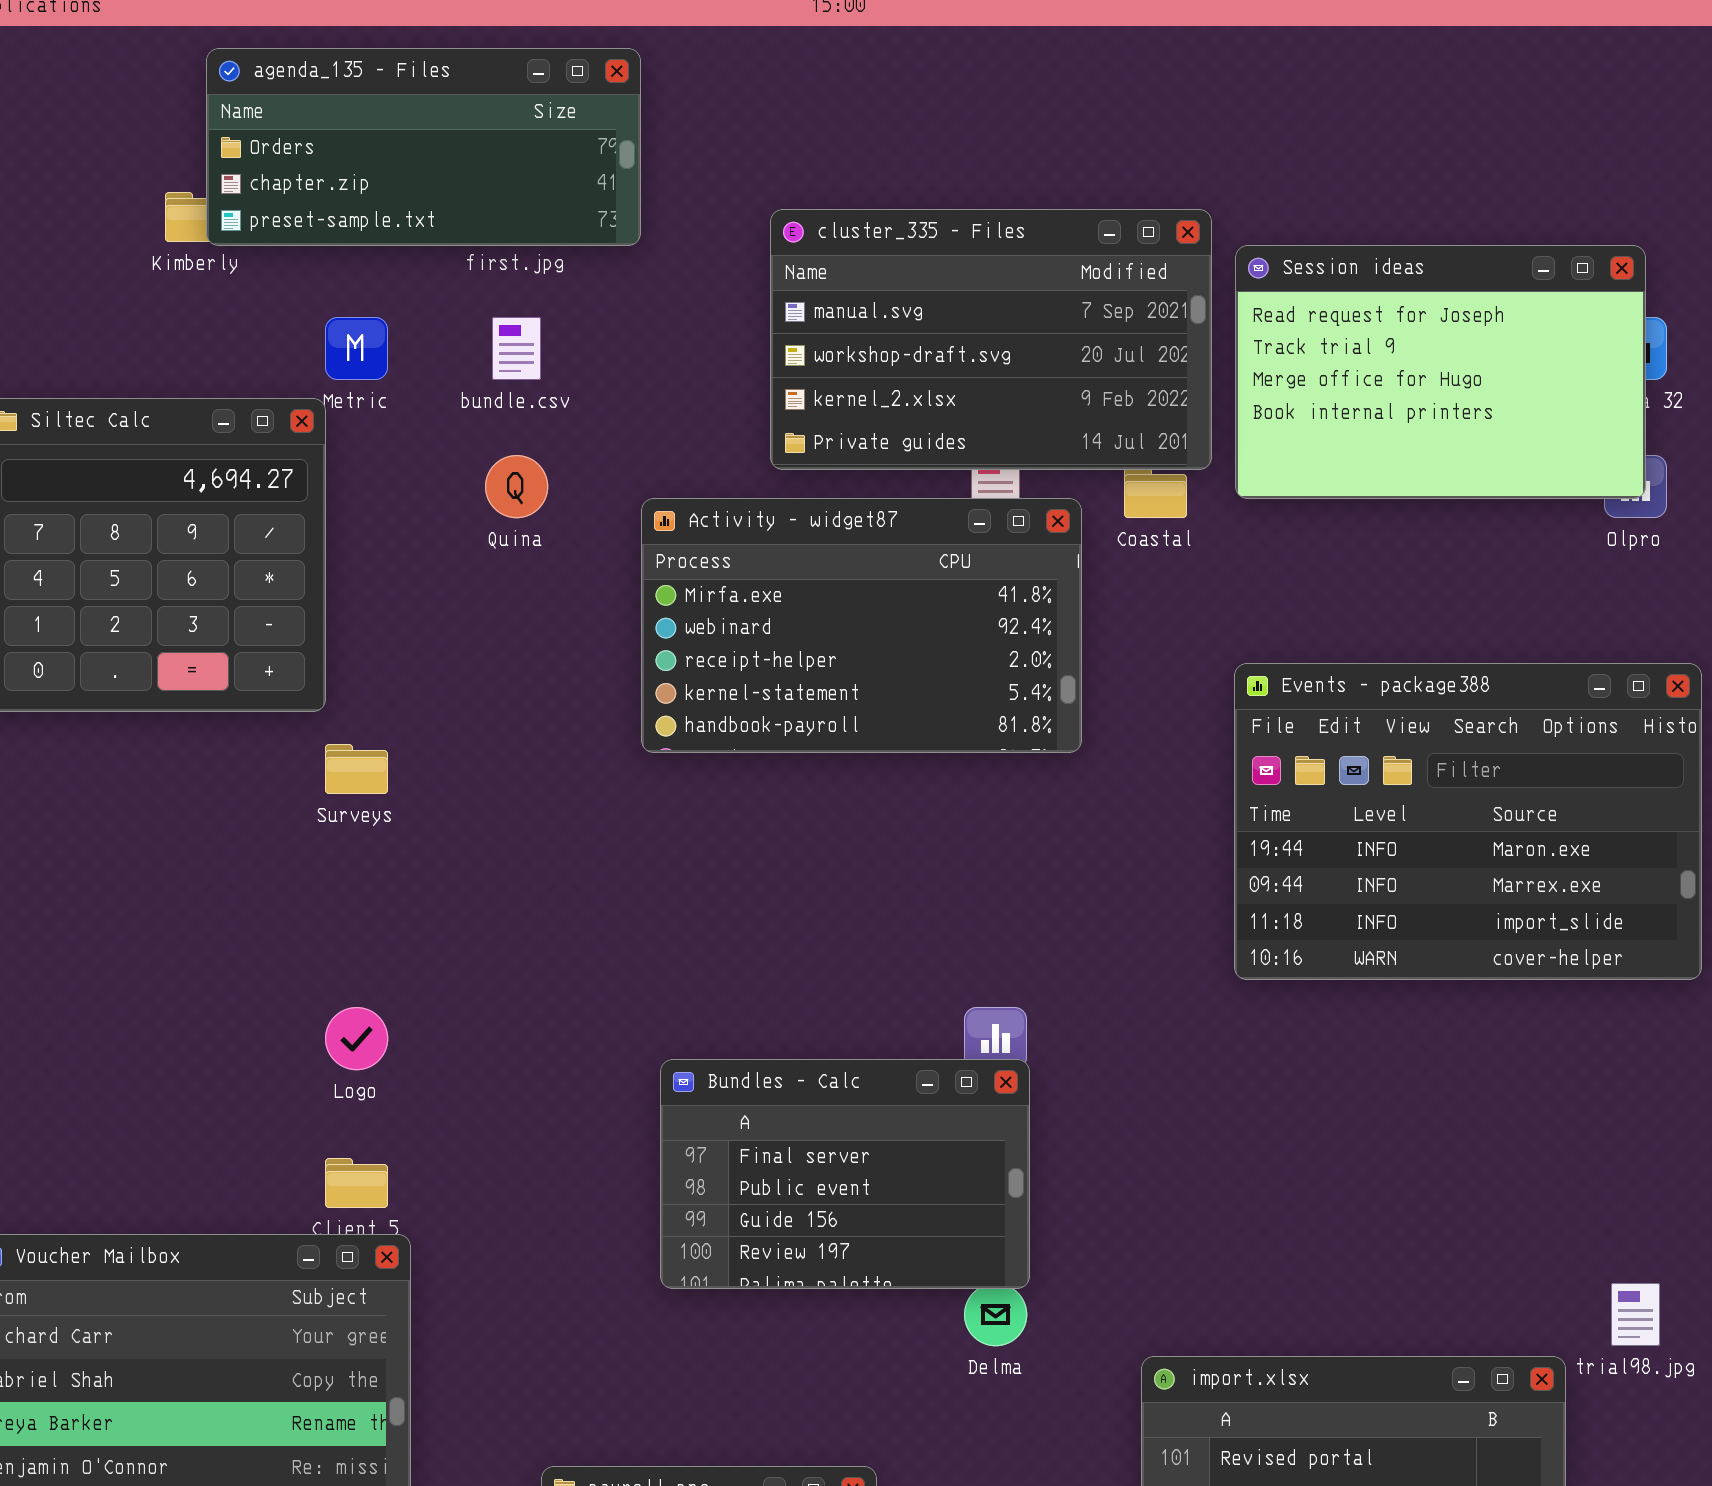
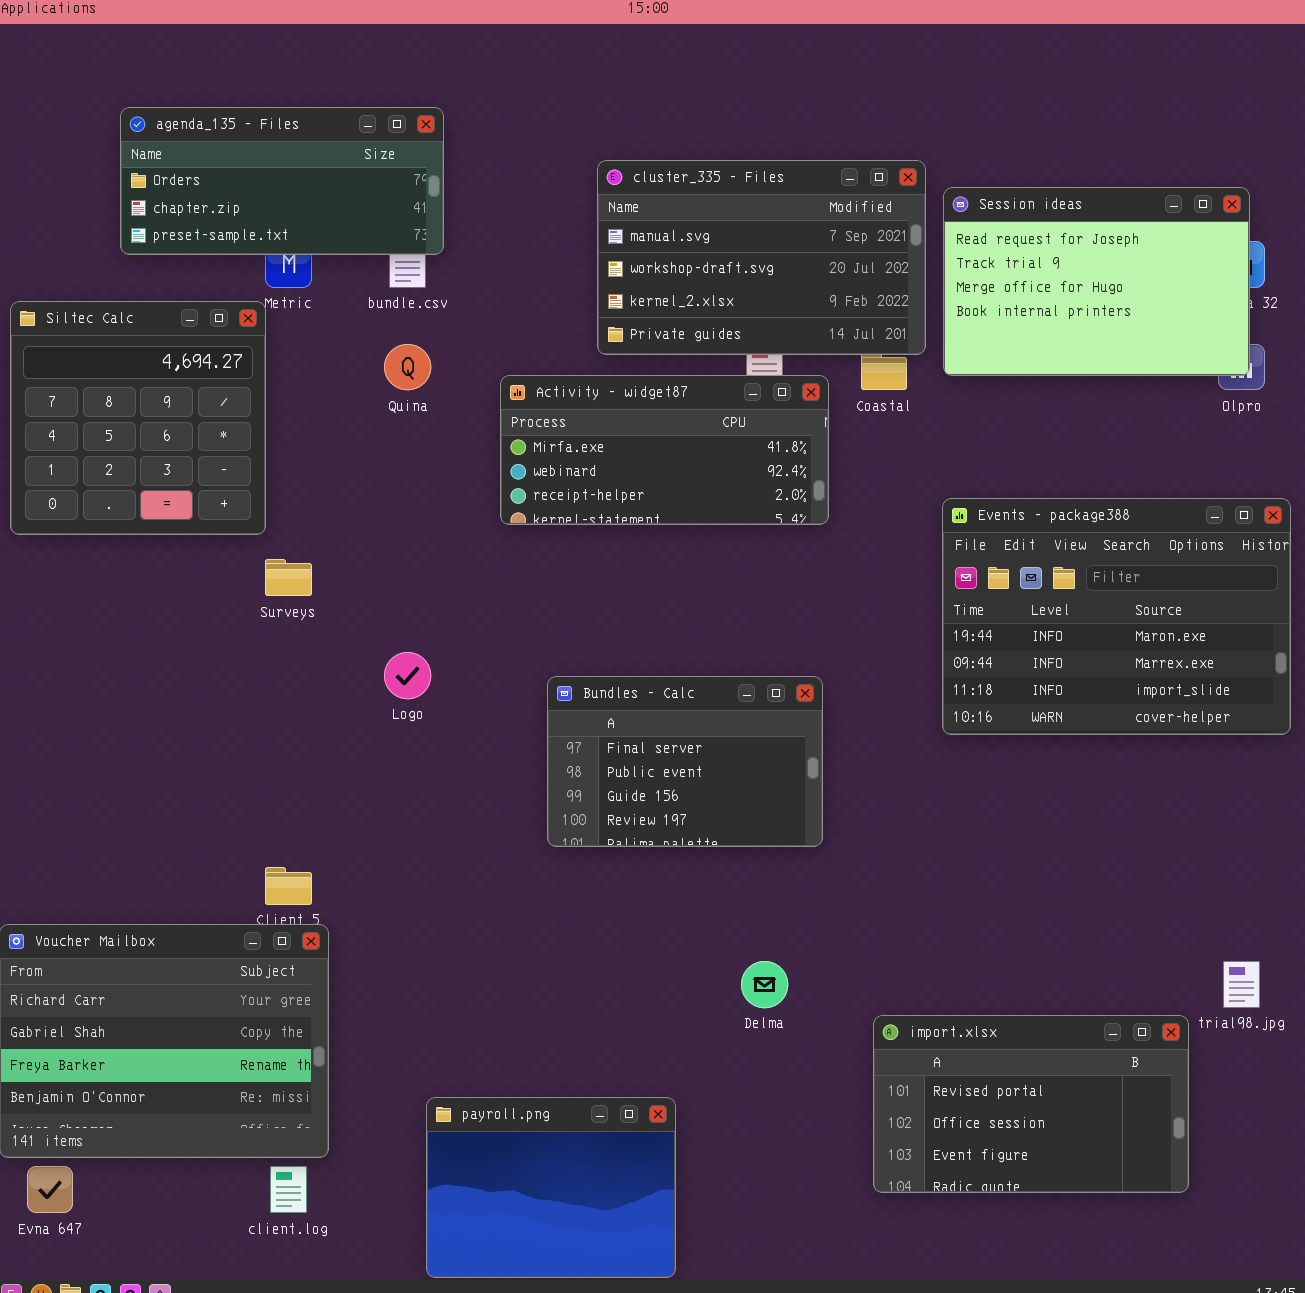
agenda_135 - Files: [206,48,641,246] -> [120,107,444,255], moved
Activity - widget87: [641,498,1082,753] -> [500,375,829,525], resized
Logo: [325,1007,388,1070] -> [384,652,431,699], moved
Bundles - Calc: [660,1059,1030,1289] -> [547,676,823,847], moved

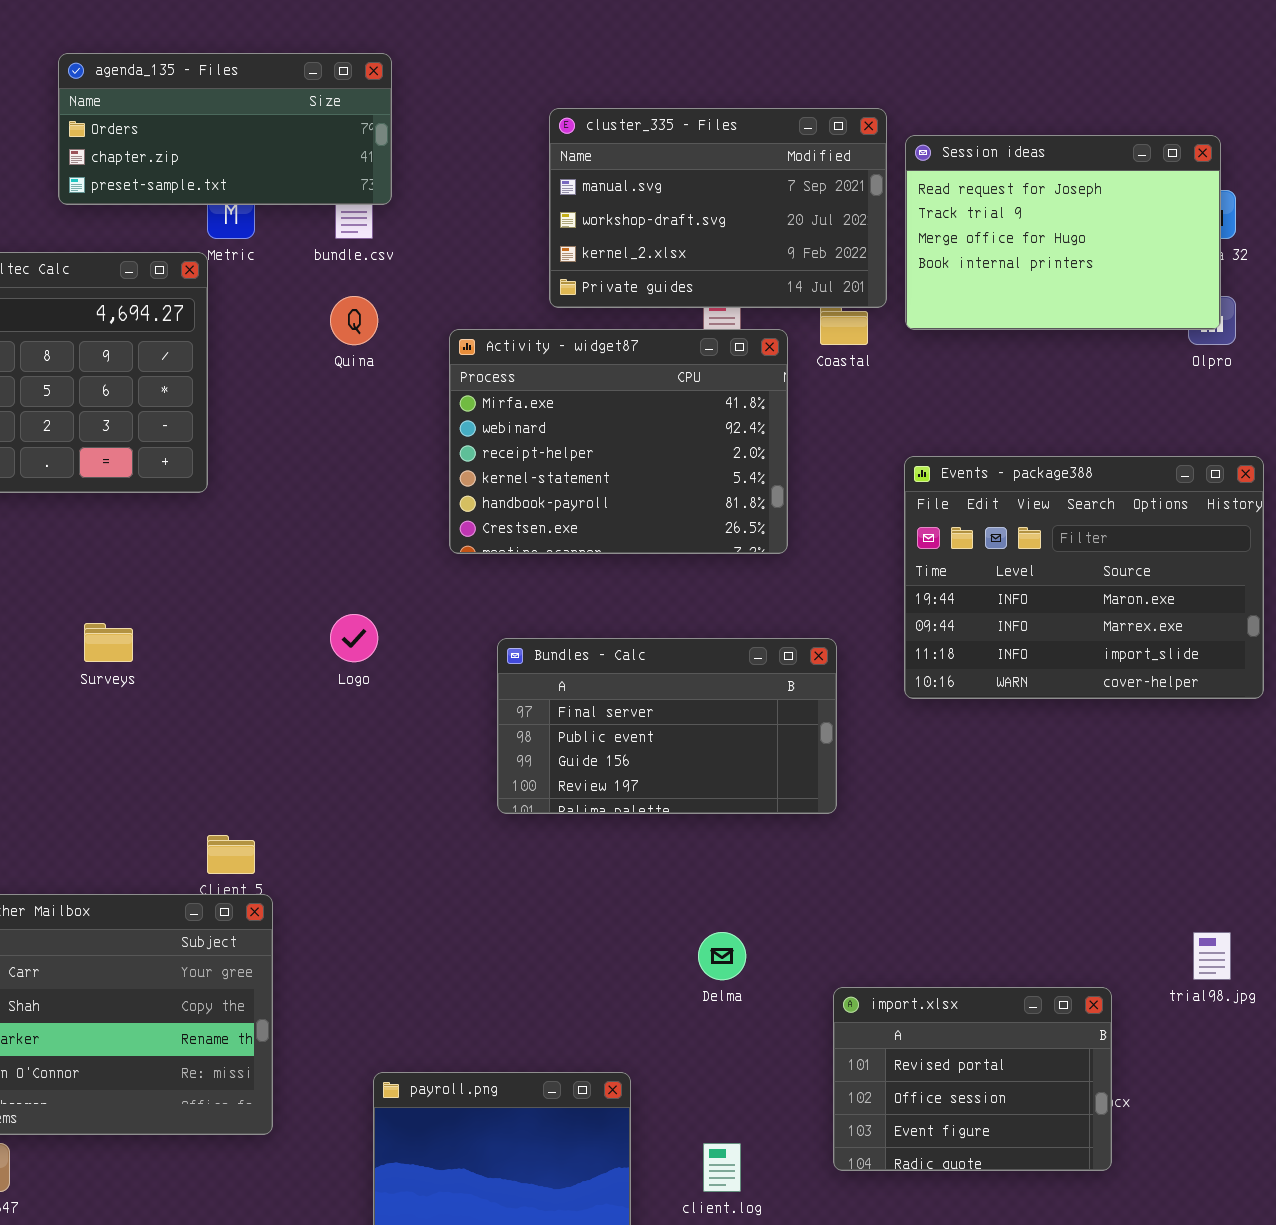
Activity - widget87: [500,375,829,525] -> [449,329,788,554], resized
Surveys: [265,559,312,596] -> [84,623,133,662], moved
Bundles - Calc: [547,676,823,847] -> [497,638,837,814], resized
import.xlsx: [873,1015,1189,1193] -> [833,987,1112,1171], resized
client.log: [270,1166,307,1213] -> [703,1143,741,1192], moved

